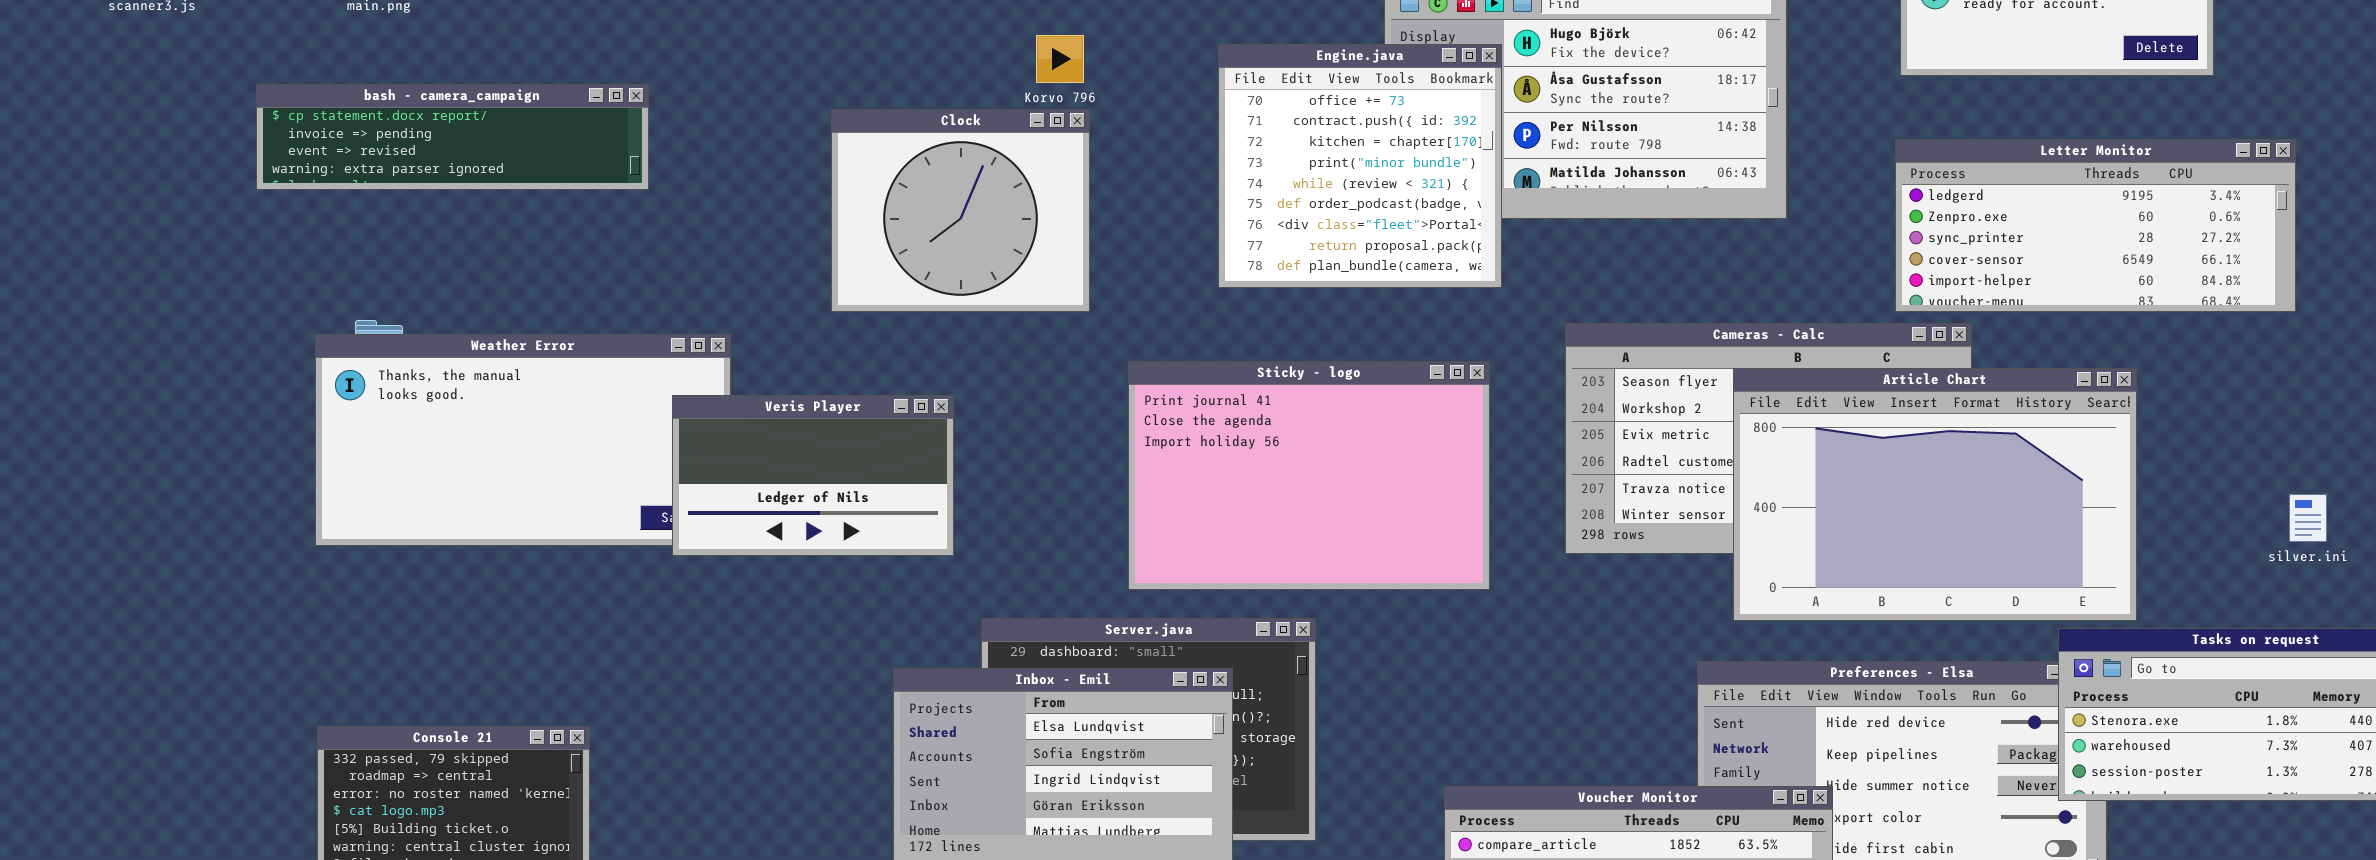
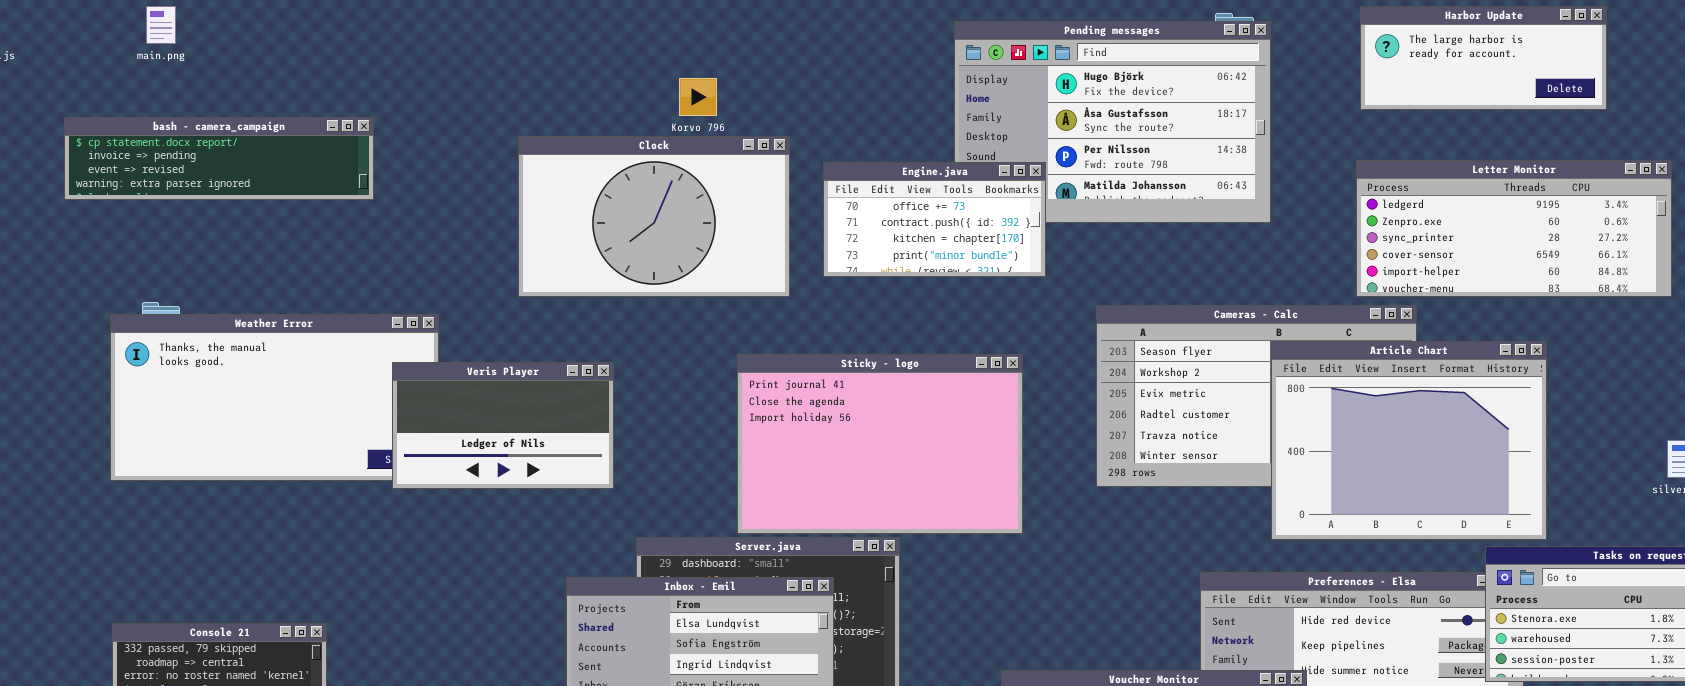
Engine.java: [1218,44,1502,288] -> [823,162,1046,277], resized
Clock: [831,109,1090,312] -> [518,136,790,297], resized
Sticky - logo: [1128,361,1490,590] -> [737,354,1023,534], moved
Article Chart: [1733,368,2137,621] -> [1271,341,1547,540], resized

